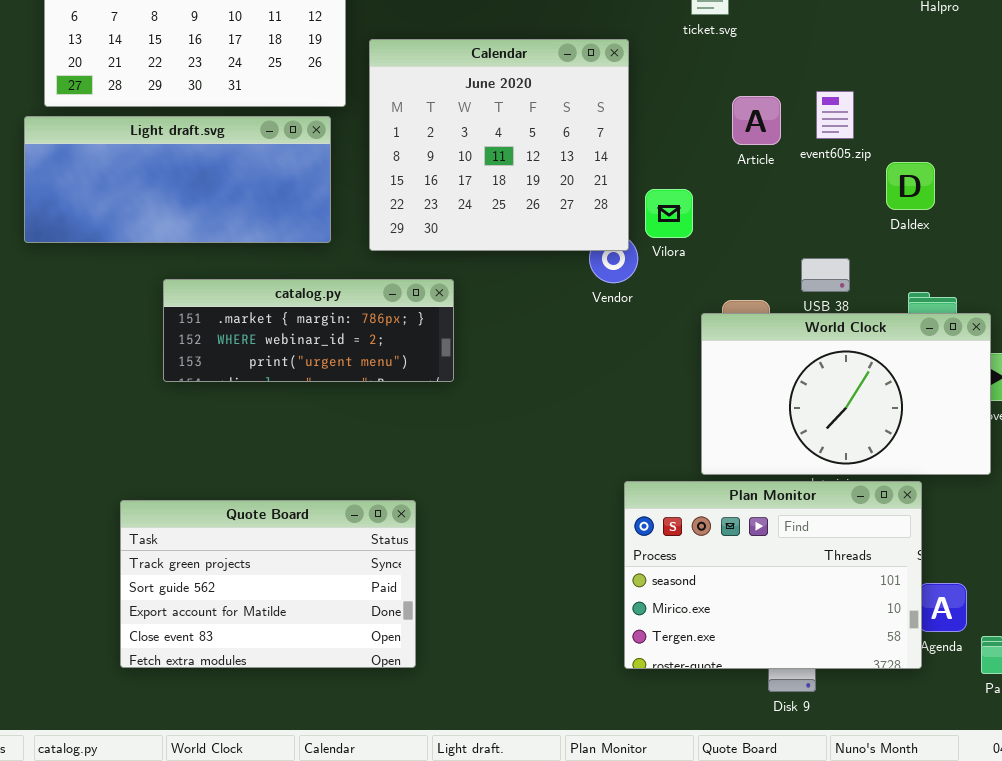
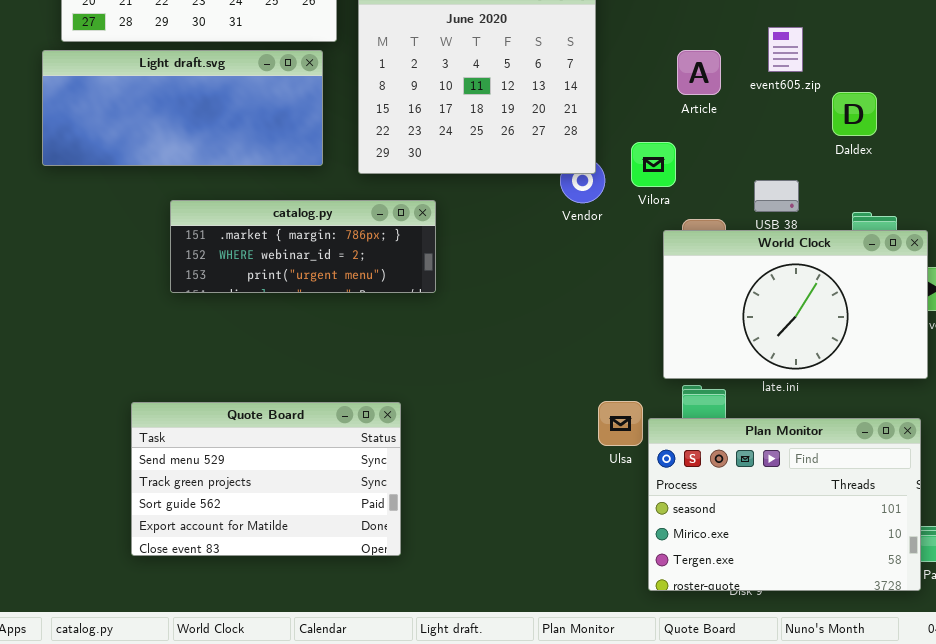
Article: [732,96,781,145] -> [677,50,721,95], moved
Vilora: [645,189,693,238] -> [631,142,676,187], moved
Plan Monitor: [624,481,922,669] -> [648,418,921,591], moved
Quote Board: [120,500,416,668] -> [131,402,401,556], scrolled up 1 row

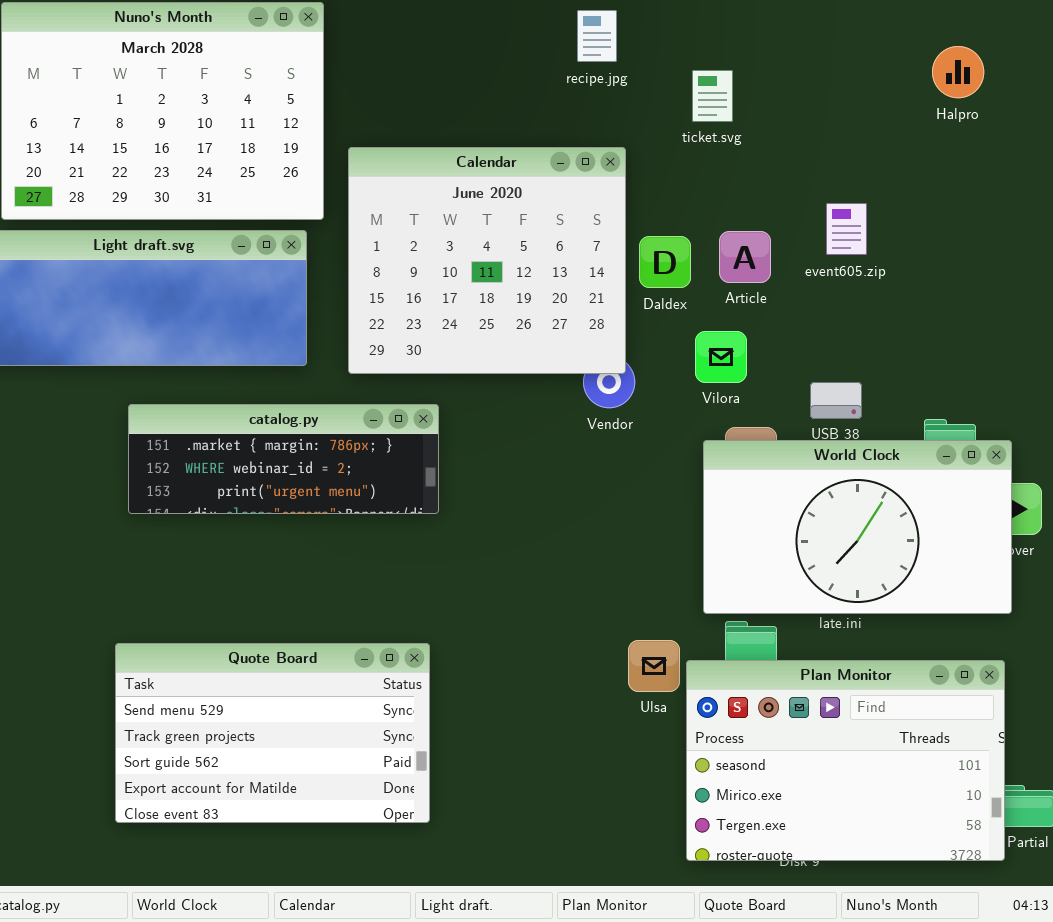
Daldex: [832,92,877,136] -> [639,236,691,288], moved
Vilora: [631,142,676,187] -> [695,331,747,383], moved
Quote Board: [131,402,401,556] -> [115,643,430,823], moved

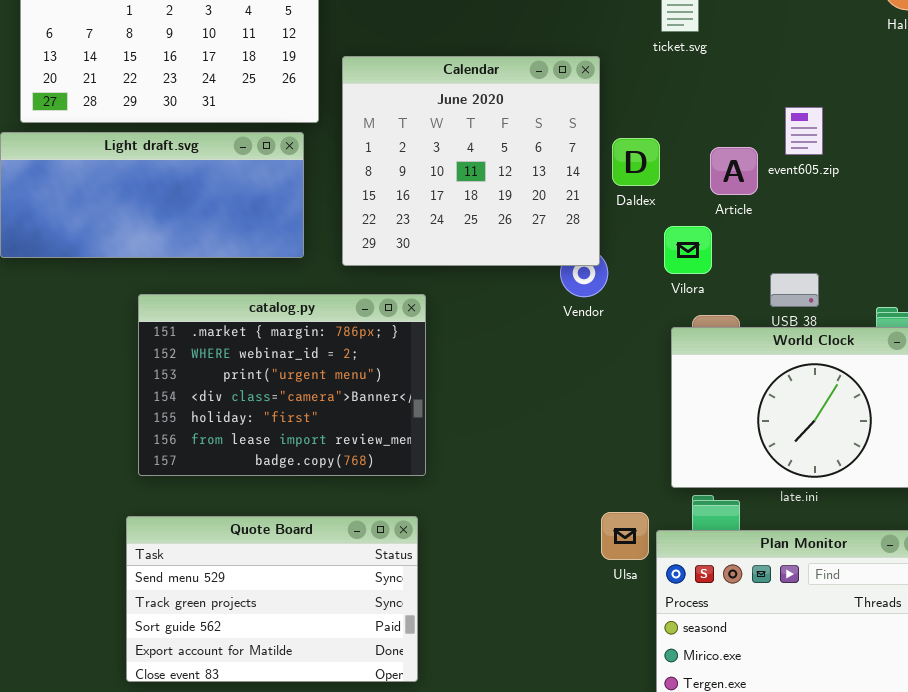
Article: [719,231,771,283] -> [710,147,758,195], moved
catalog.py: [128,404,439,514] -> [138,294,426,476], resized

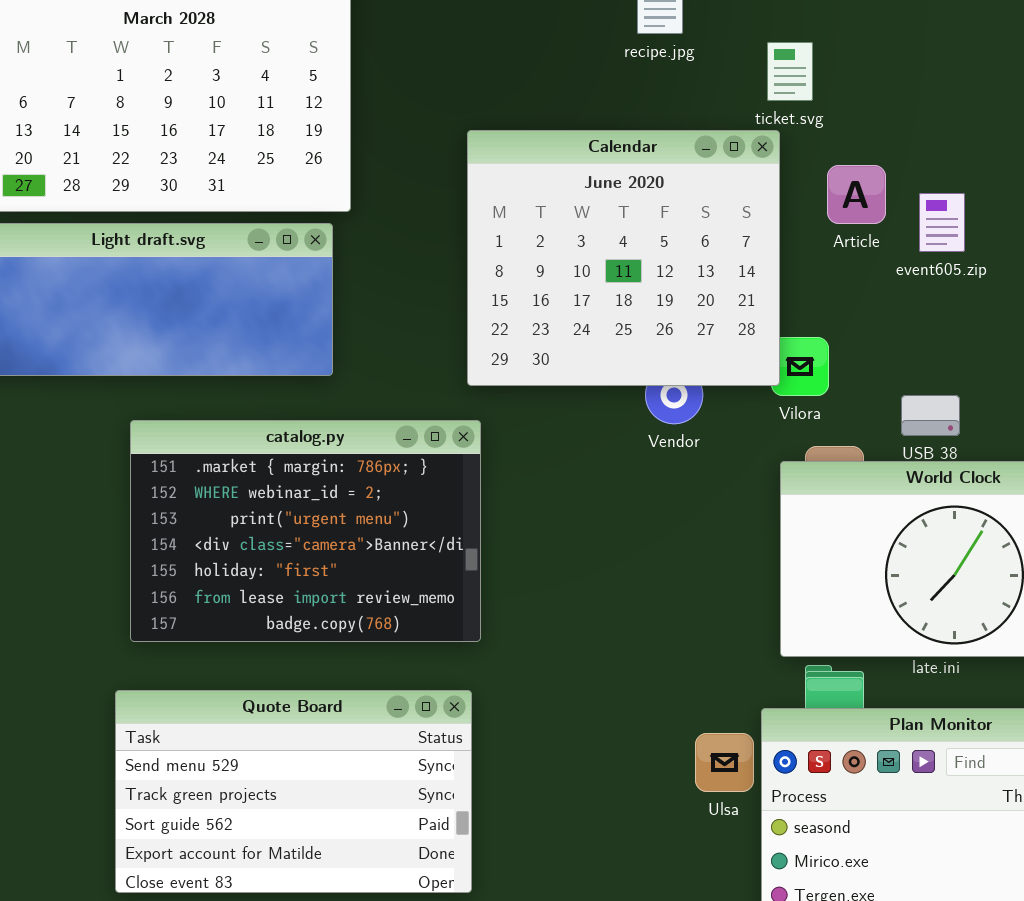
Calendar: [342,56,600,266] -> [467,130,780,386], moved
Article: [710,147,758,195] -> [827,165,886,224], moved
Ulsa: [601,512,649,560] -> [695,733,754,792], moved

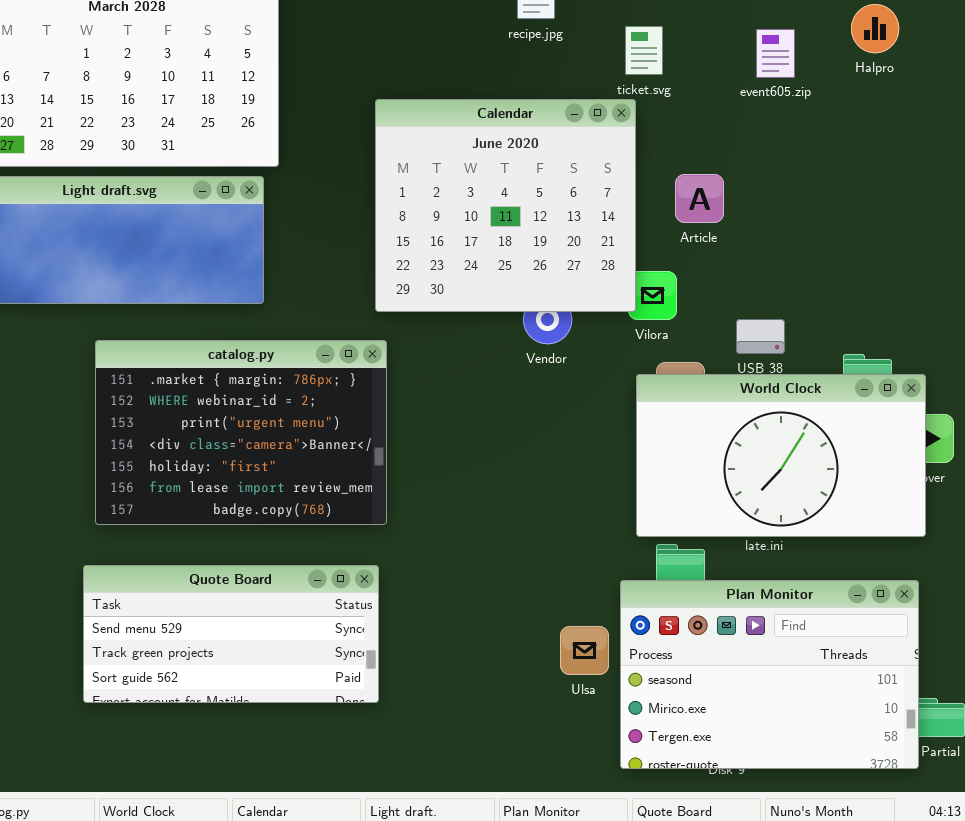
Article: [827,165,886,224] -> [675,174,724,223], moved
event605.zip: [919,193,965,252] -> [756,29,795,78], moved
Quote Board: [115,690,472,893] -> [83,565,379,703], resized
Ulsa: [695,733,754,792] -> [560,626,609,675], moved

